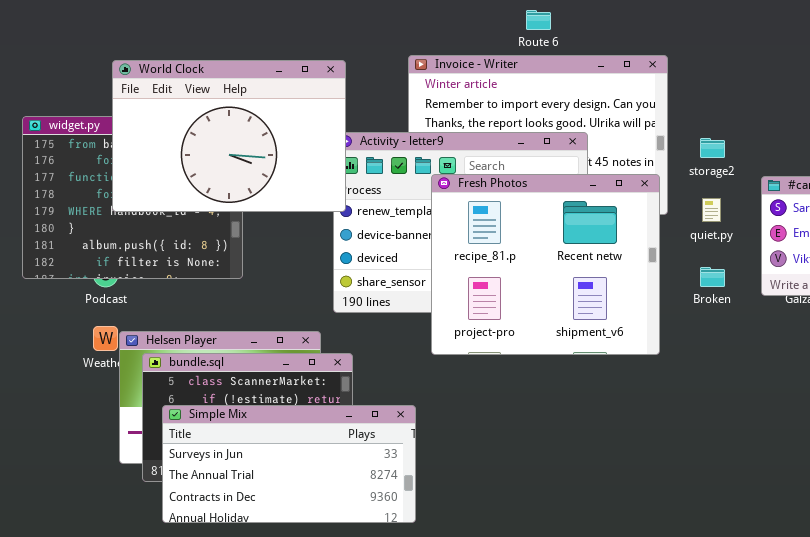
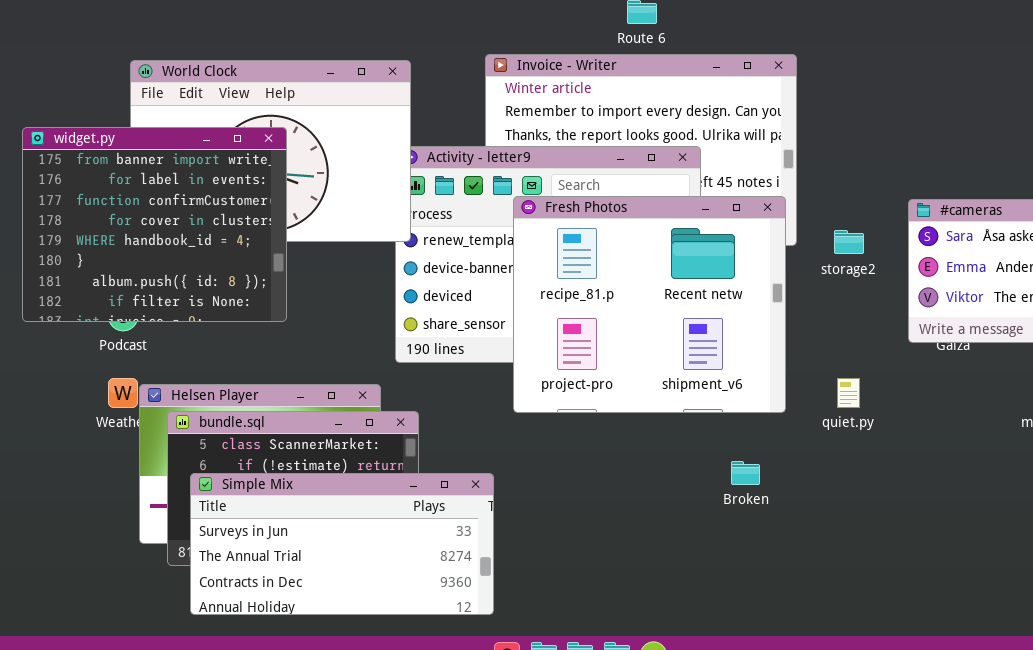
widget.py: [22,116,243,279] -> [22,127,287,322], raised
storage2: [700,138,725,158] -> [834,230,864,254], moved
quiet.py: [702,198,721,222] -> [837,378,860,408], moved
Broken: [700,267,725,287] -> [731,461,760,485], moved

